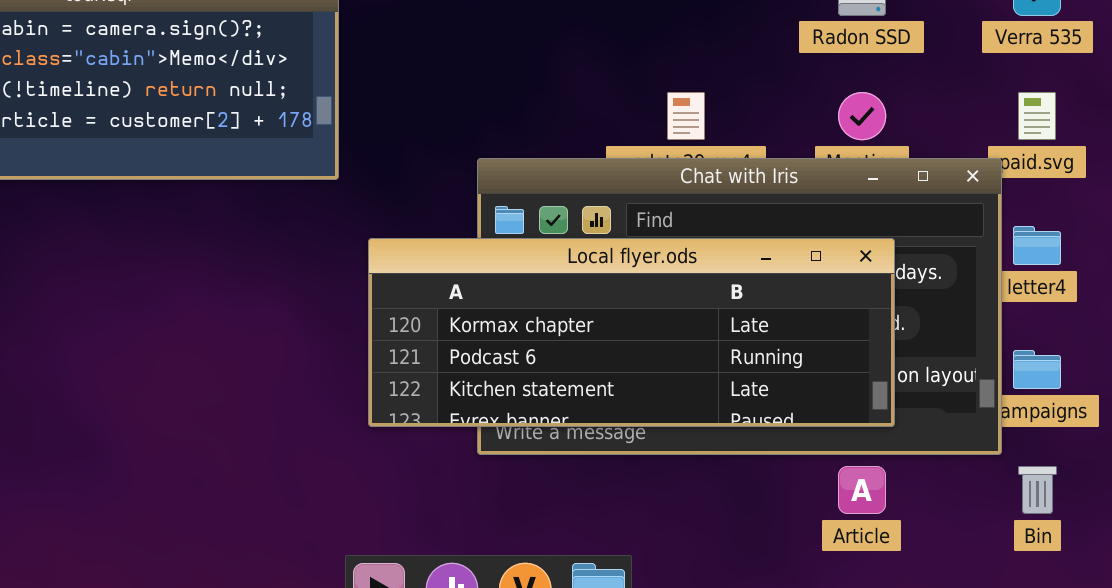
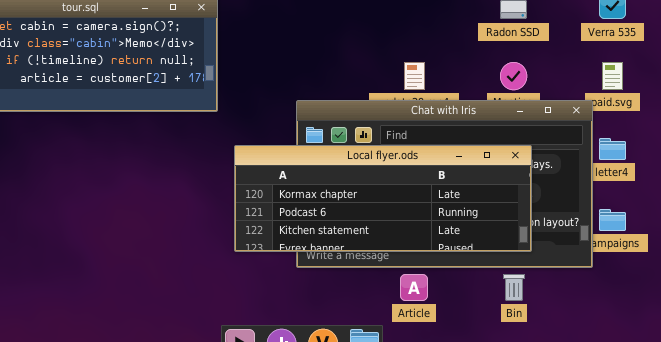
Article: [838,466,886,514] -> [400,274,428,301], moved
Bin: [1018,466,1057,514] -> [503,274,525,301], moved

